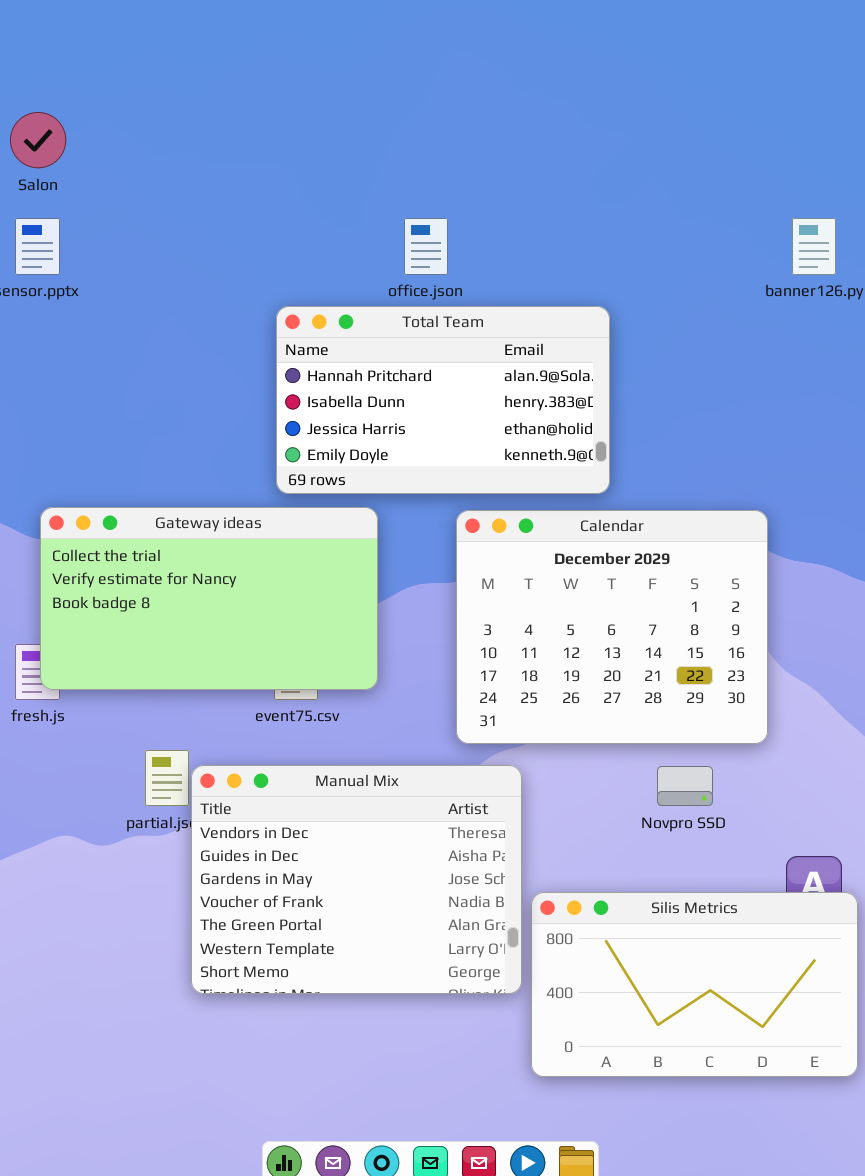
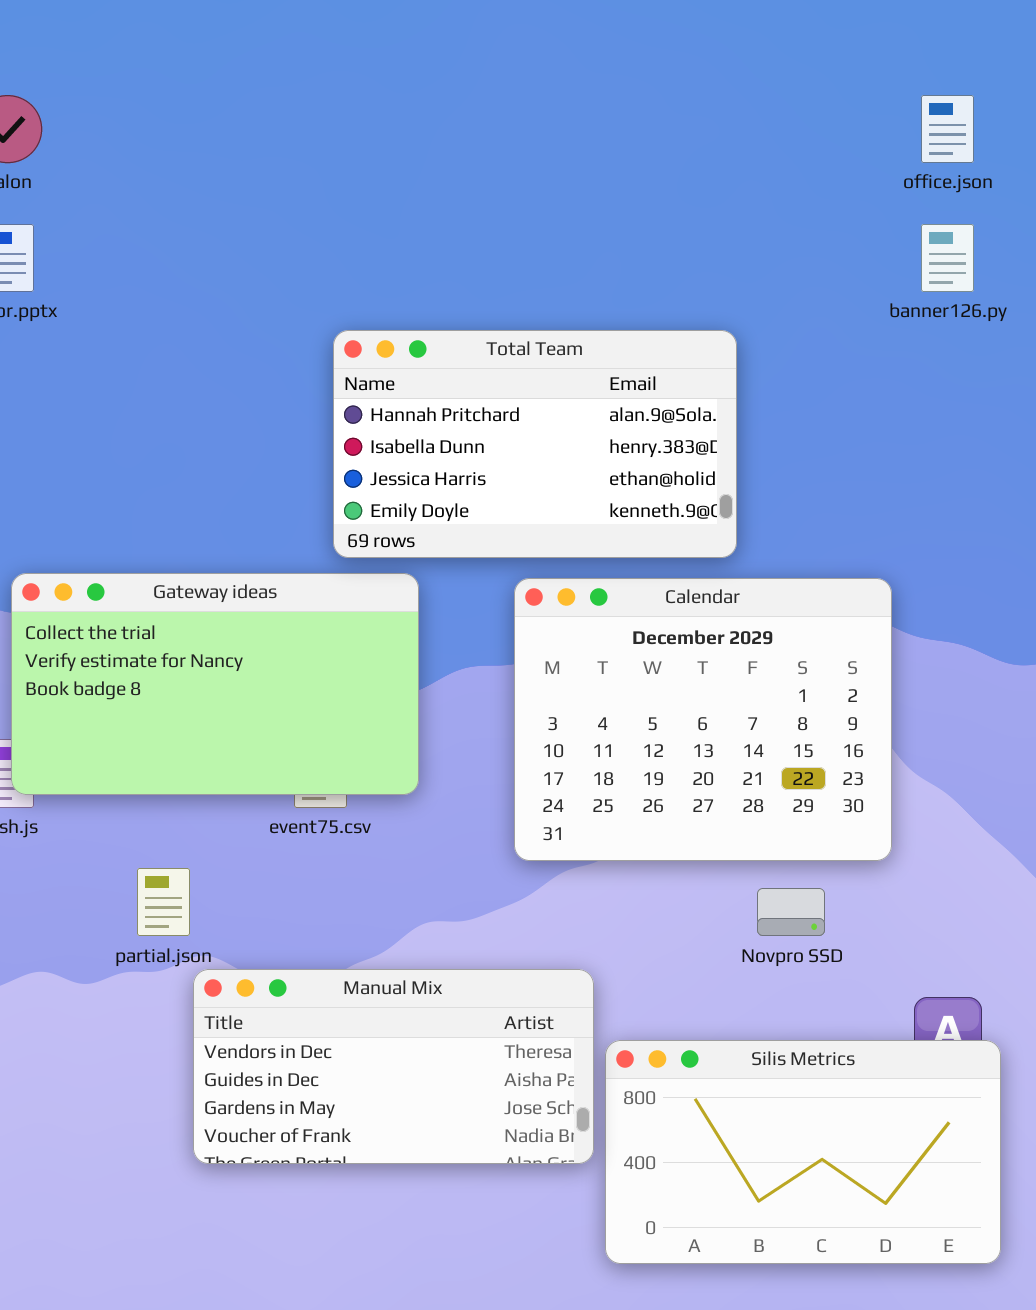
office.json: [404,218,448,275] -> [921,95,974,163], moved
Total Team: [276,306,610,494] -> [333,330,737,558], moved
Manual Mix: [191,765,522,994] -> [193,969,594,1164], resized

